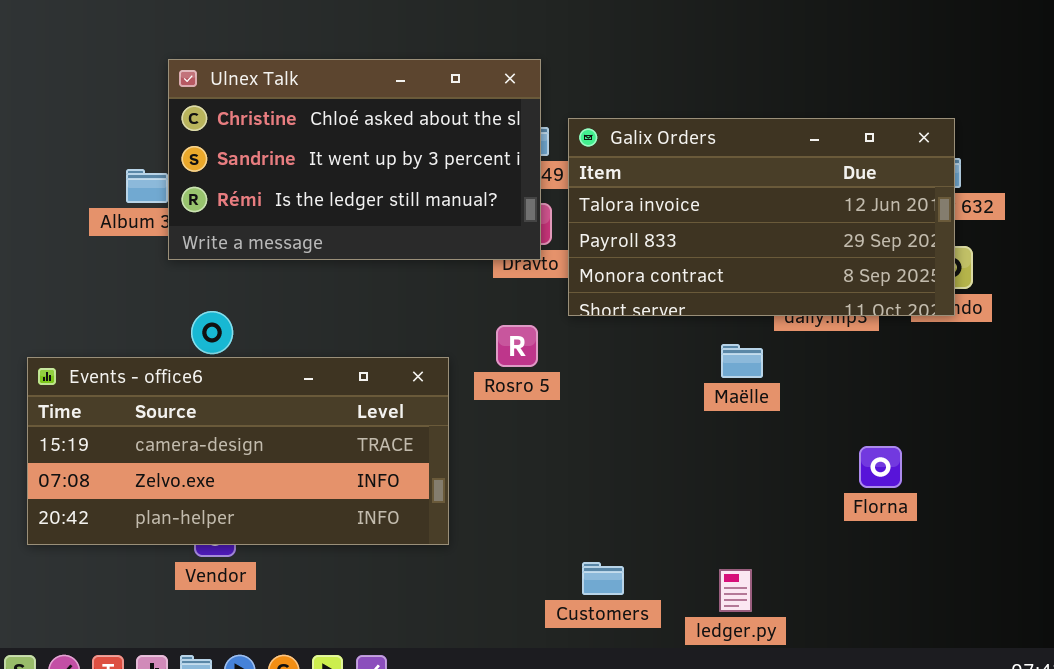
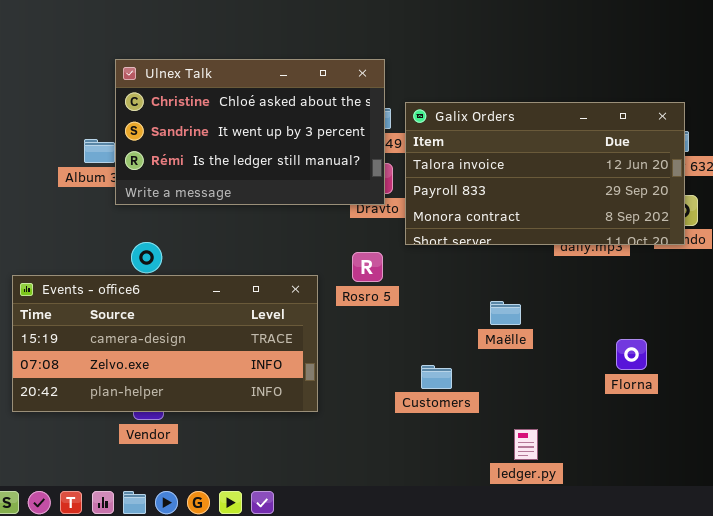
Maëlle: [721,344,763,378] -> [490,301,521,325], moved
Customers: [582,562,624,595] -> [421,365,452,389], moved

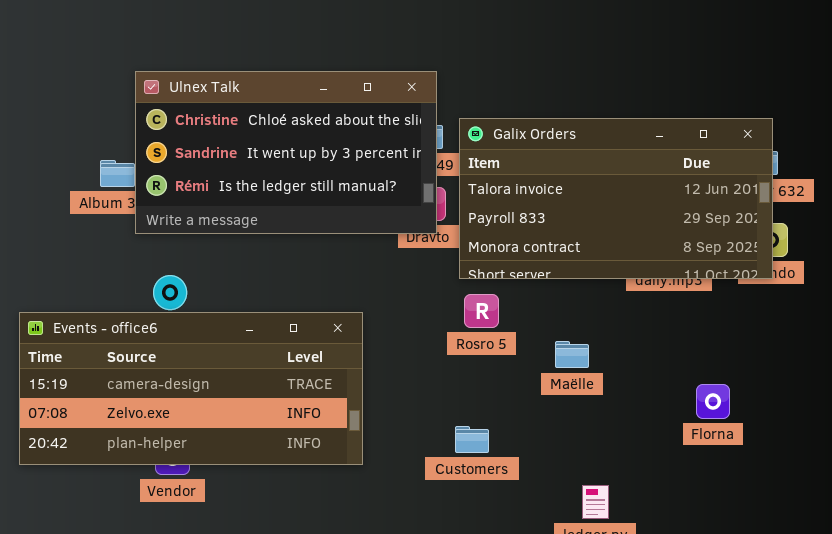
Rosro 5: [352,252,383,282] -> [464,294,499,328], moved
Customers: [421,365,452,389] -> [455,426,489,453], moved

